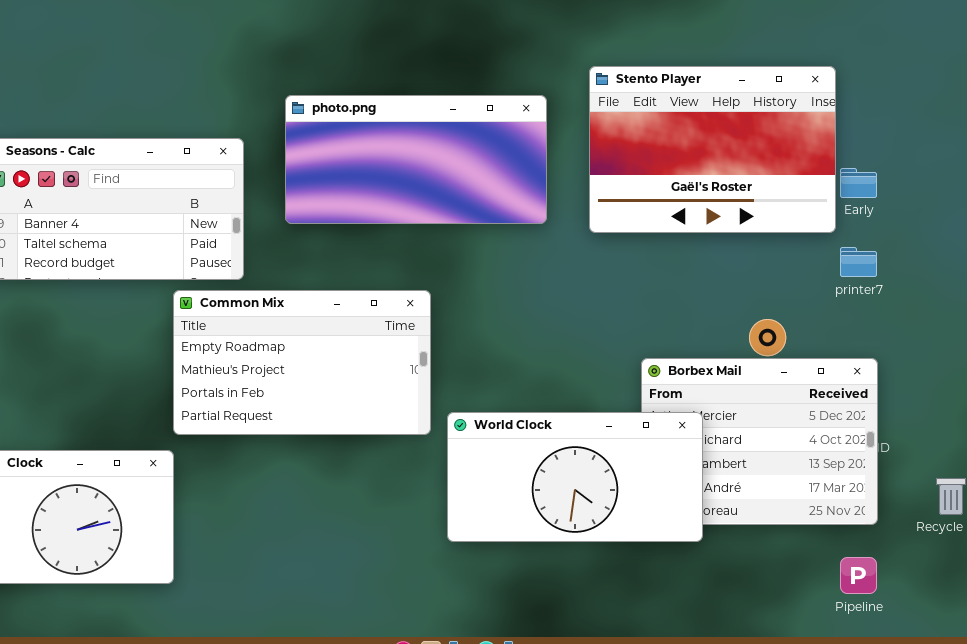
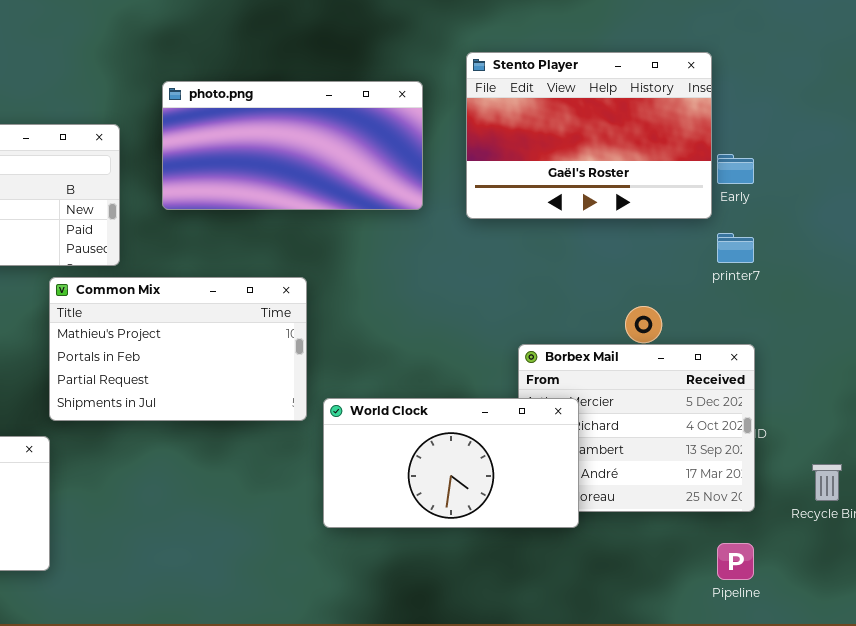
Common Mix: [173,290,431,435] -> [49,277,307,421], scrolled down 1 row

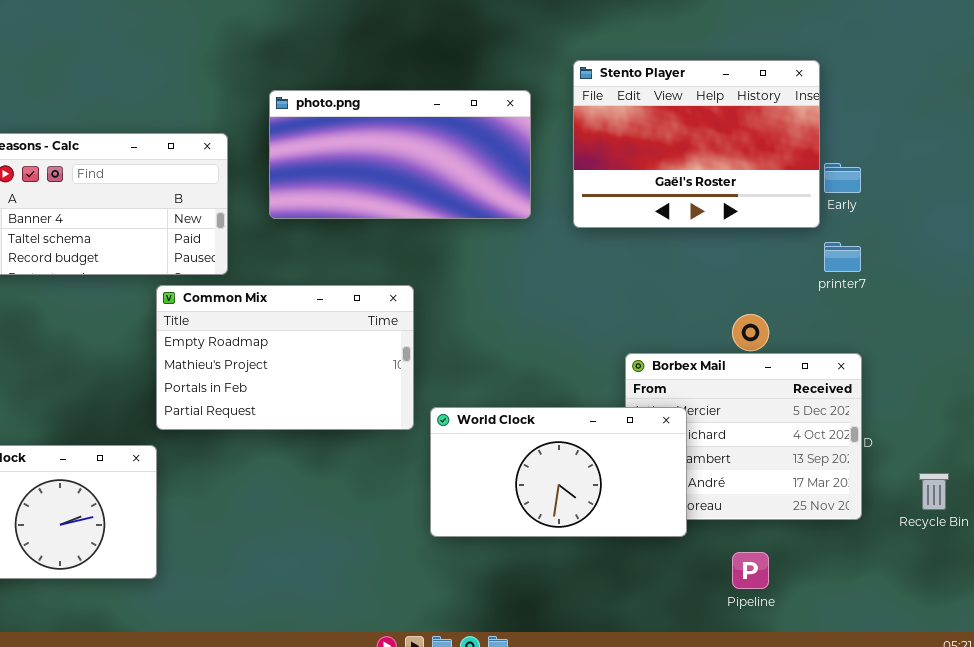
Common Mix: [49,277,307,421] -> [156,285,414,430], scrolled up 1 row
Pipeline: [717,543,754,580] -> [732,552,769,589], moved

